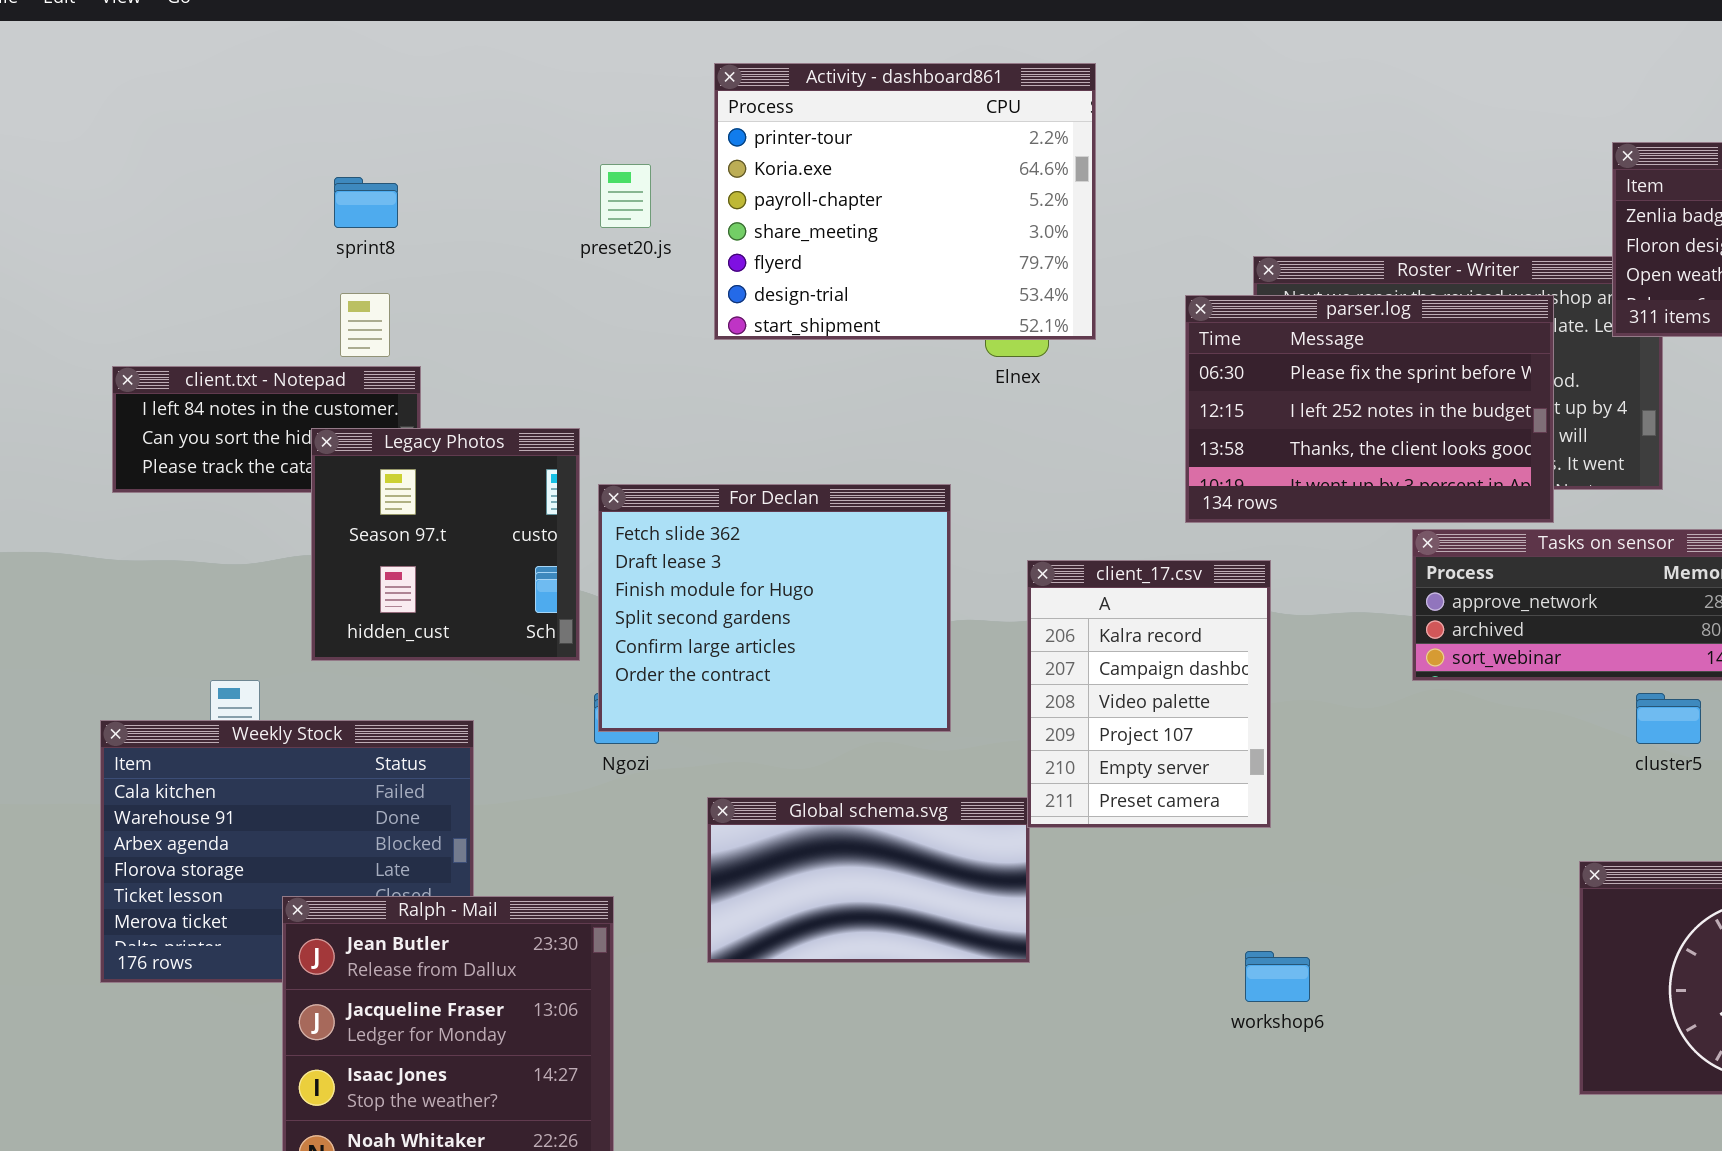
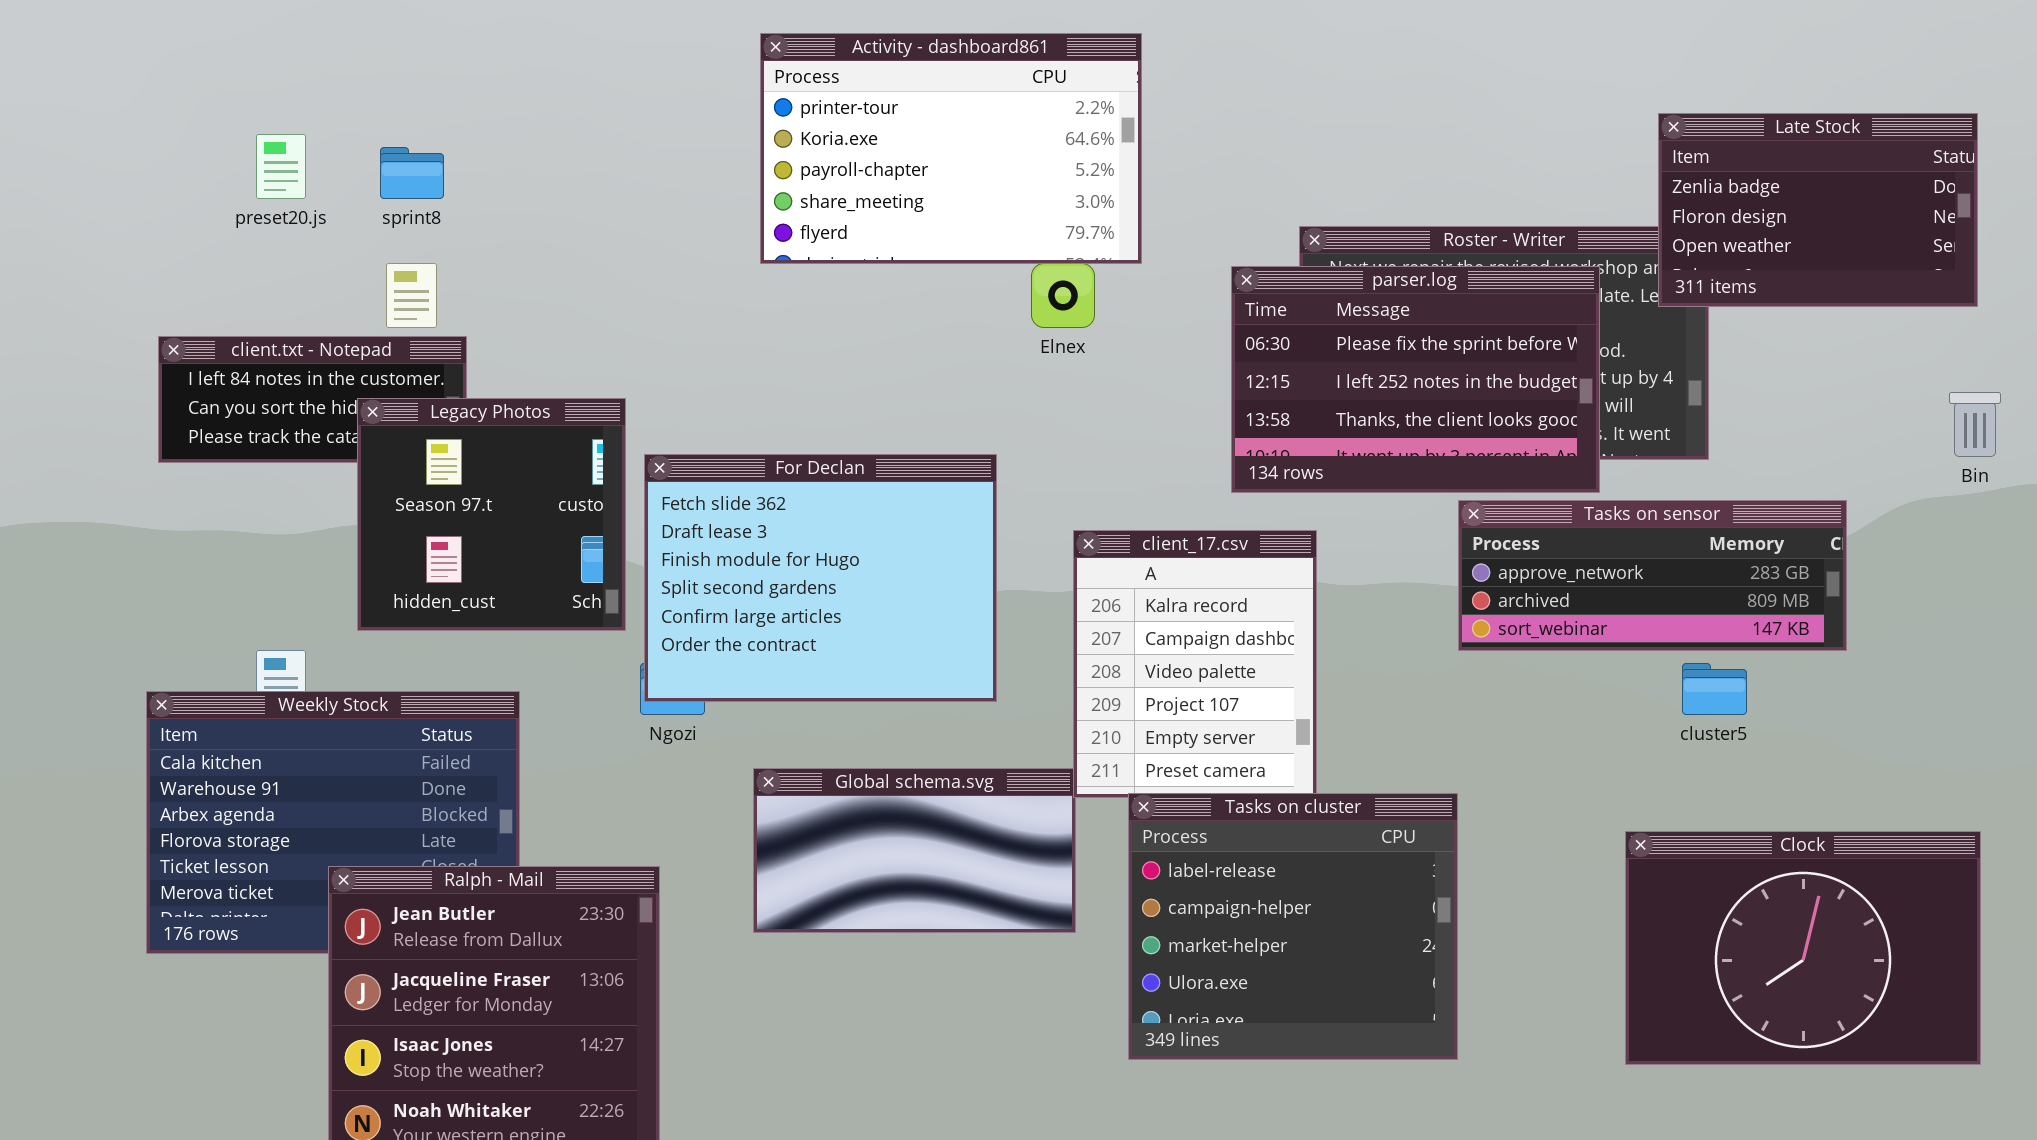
Activity - dashboard861: [714,63,1096,340] -> [760,33,1142,264], resized
preset20.js: [600,164,651,228] -> [256,134,306,199], moved
Tasks on cluster: none -> [1128,793,1458,1060], opened

